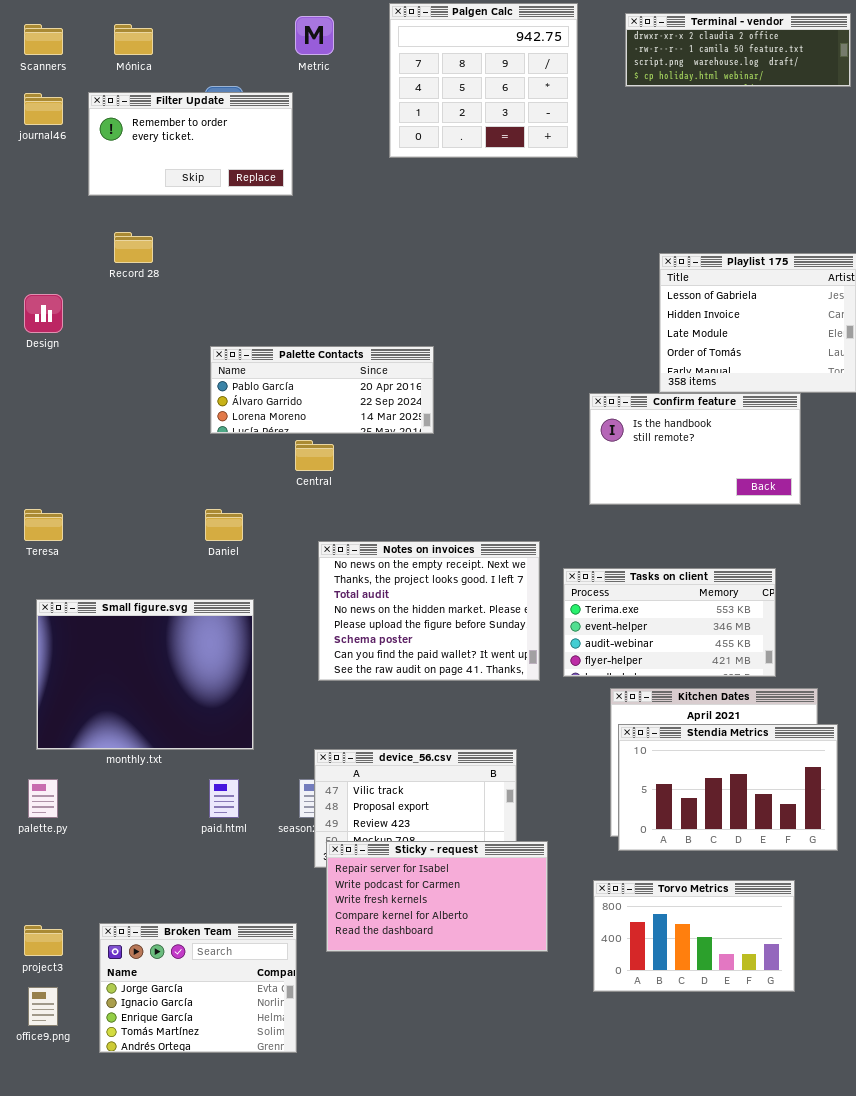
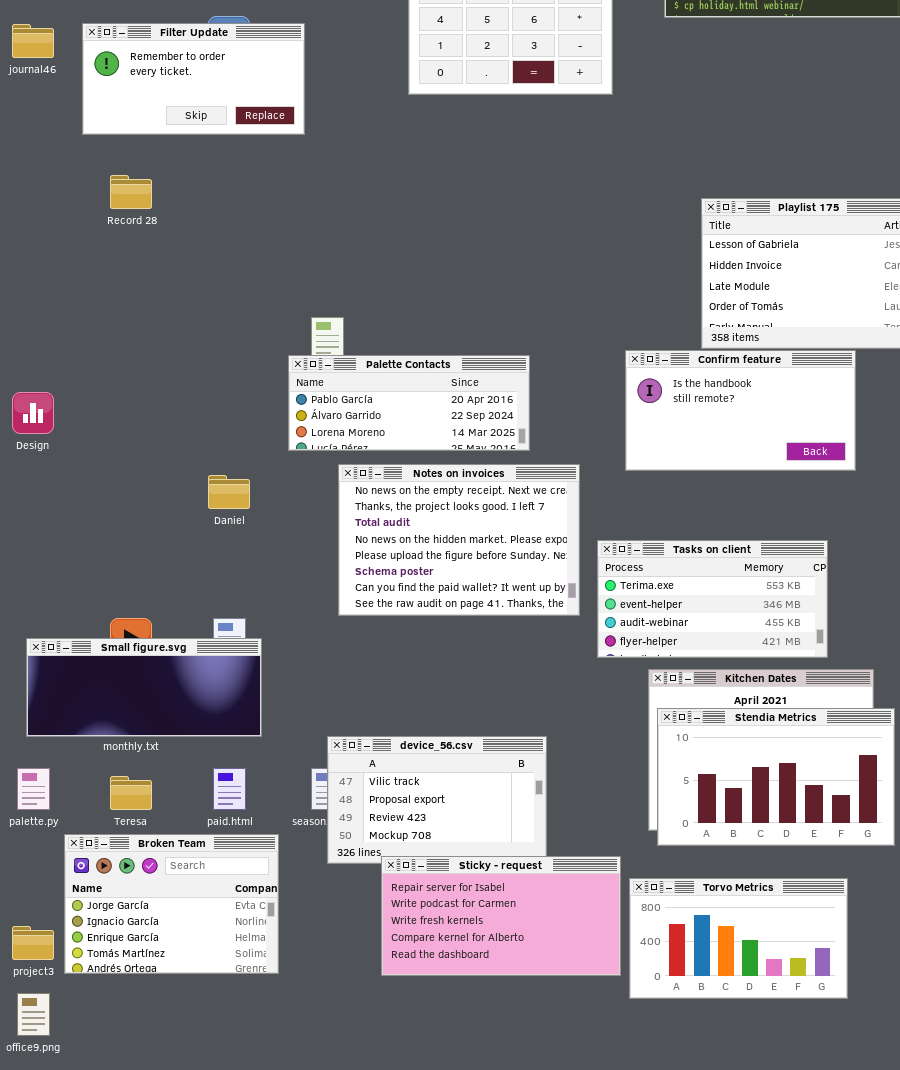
Design: [24,294,63,333] -> [12,392,54,434], moved
Palette Contacts: [210,346,434,434] -> [288,355,530,451], moved
Teresa: [24,509,63,541] -> [110,776,152,810], moved
Notes on invoices: [318,541,540,681] -> [338,464,580,616], moved
Small figure.svg: [36,599,254,750] -> [26,638,262,737], resized
Sticky - request: [326,841,548,952] -> [381,856,621,976], moved
Broken Team: [99,923,297,1053] -> [64,834,279,974], moved

